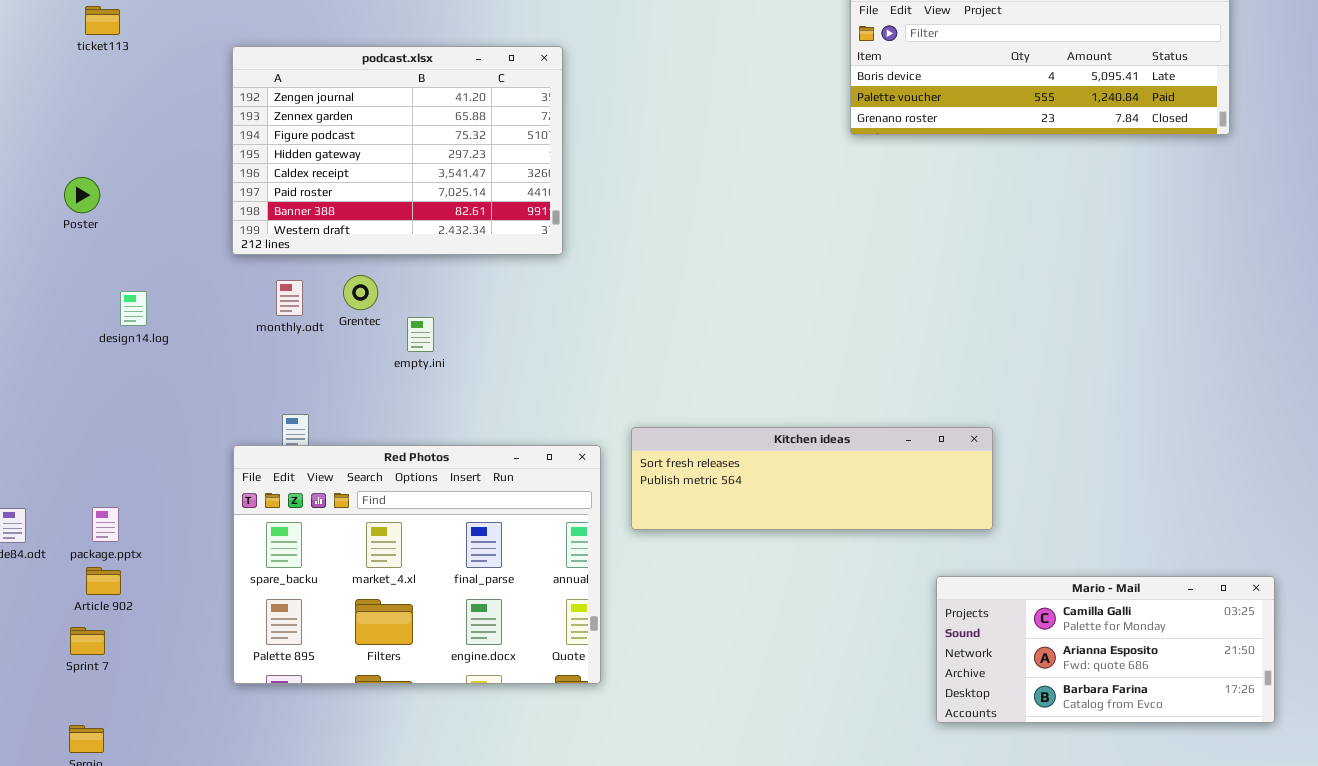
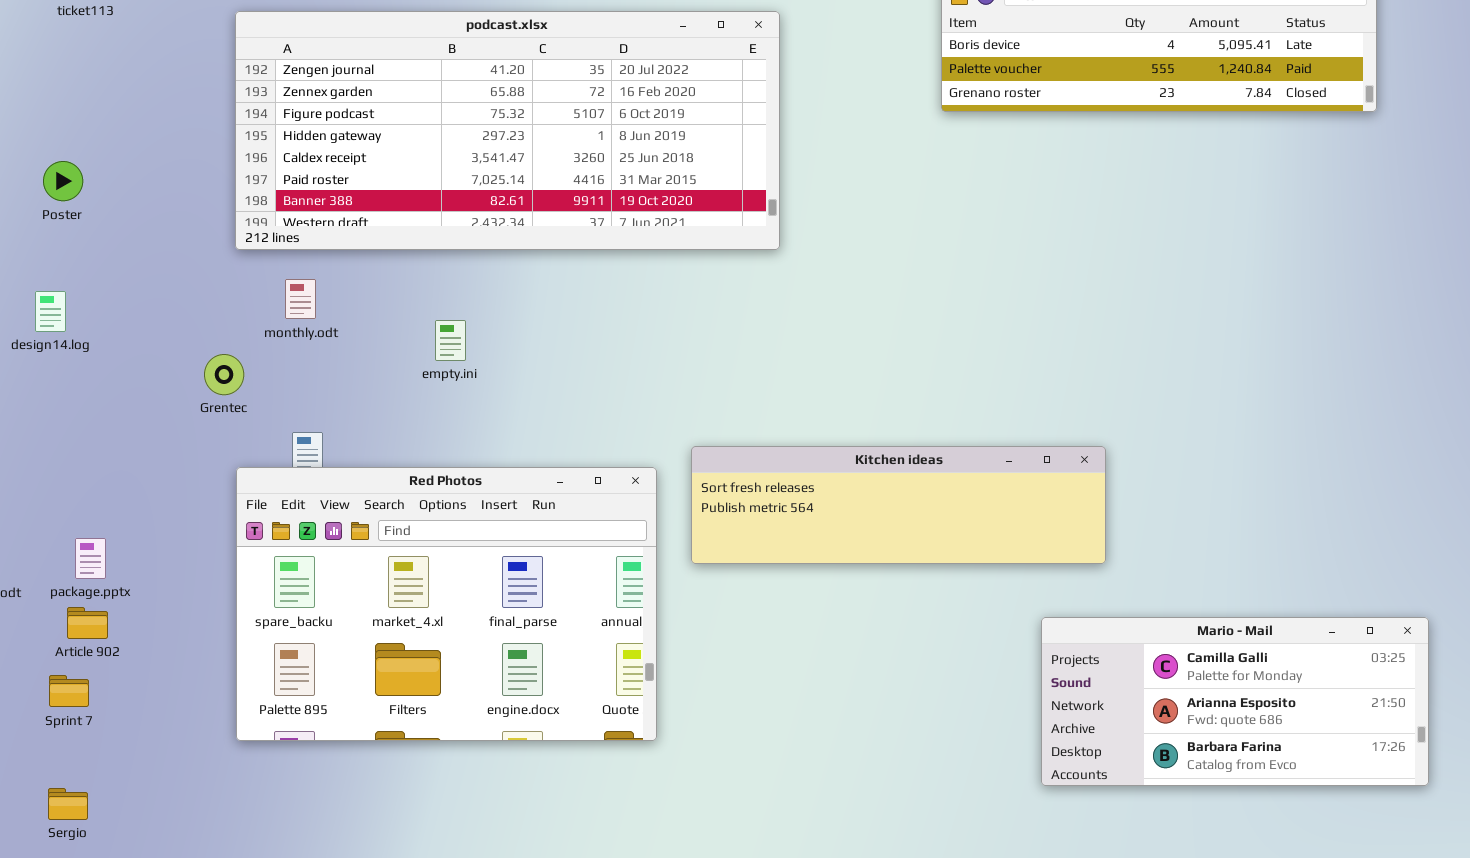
podcast.xlsx: [232,46,563,255] -> [235,11,780,250], resized
Grentec: [343,275,378,310] -> [204,354,244,395], moved
design14.log: [120,291,147,326] -> [35,291,66,332], moved

